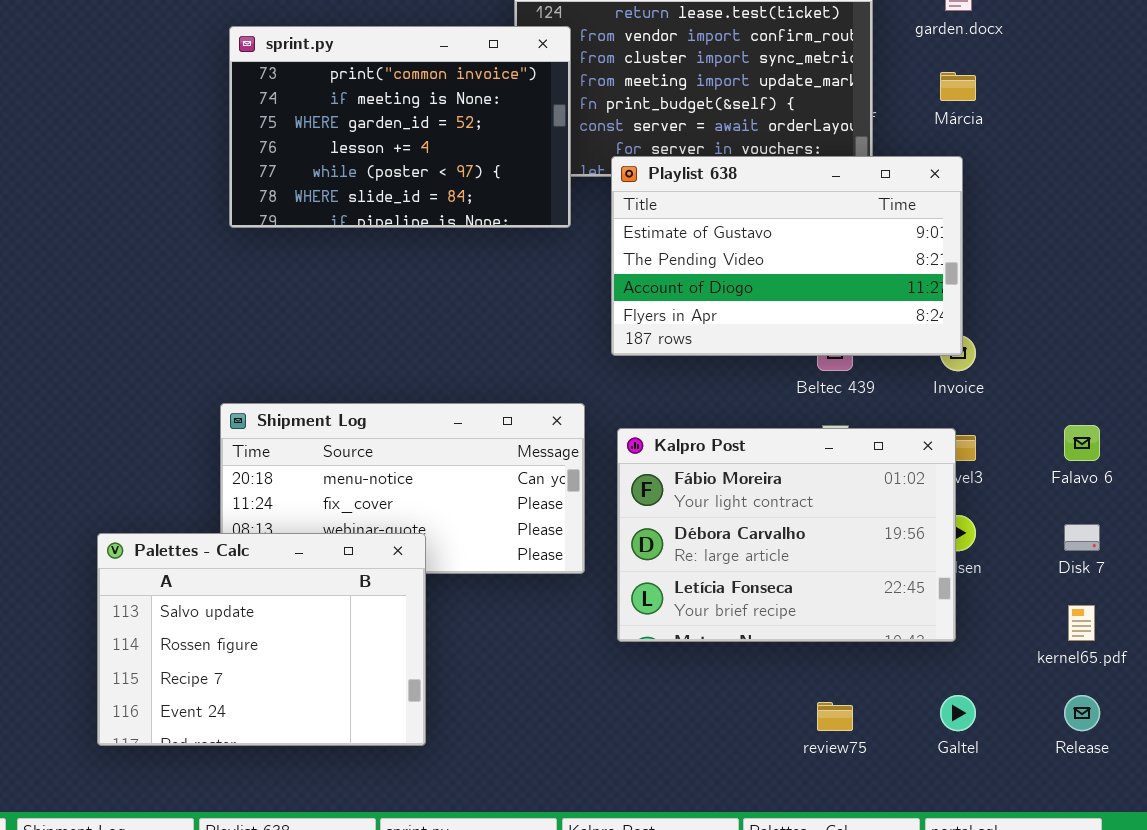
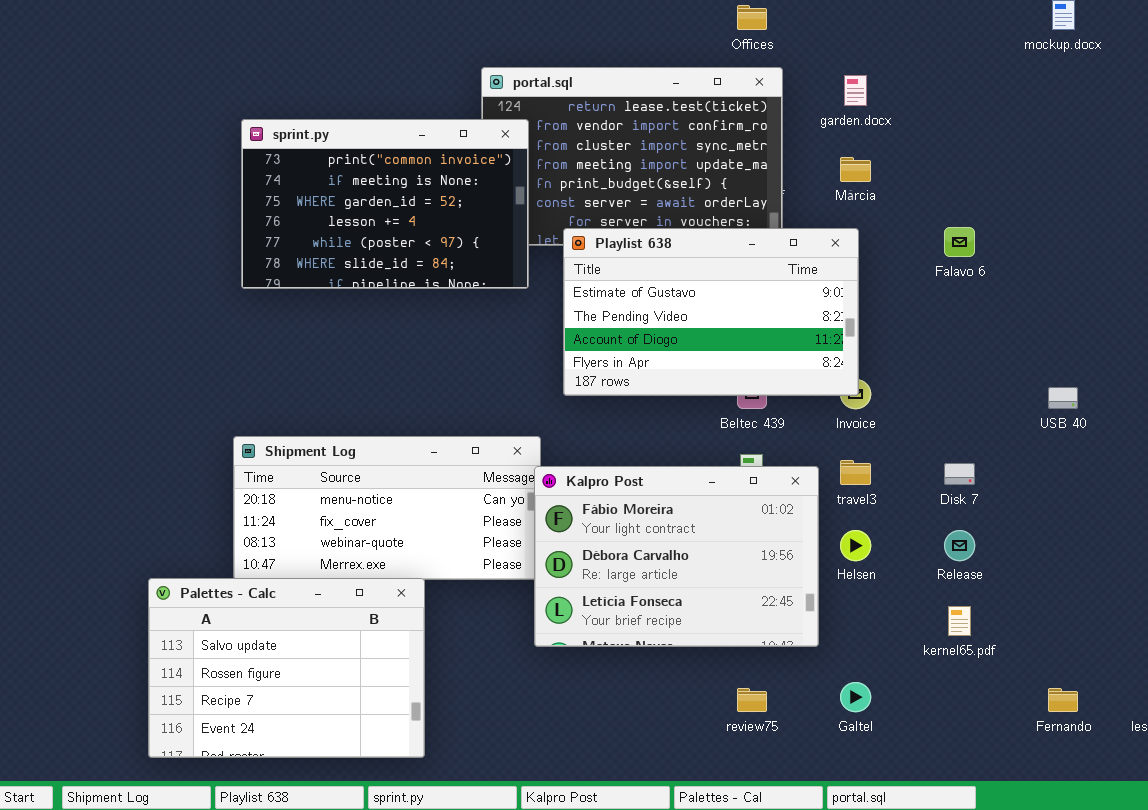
Falavo 6: [1064,425,1100,461] -> [944,227,975,257], moved
Kalpro Post: [617,428,956,642] -> [534,466,819,647], moved
Disk 7: [1064,524,1100,551] -> [944,463,975,485], moved
Palettes - Calc: [97,533,426,746] -> [148,578,425,758], moved
Release: [1064,695,1100,731] -> [944,530,975,561], moved

